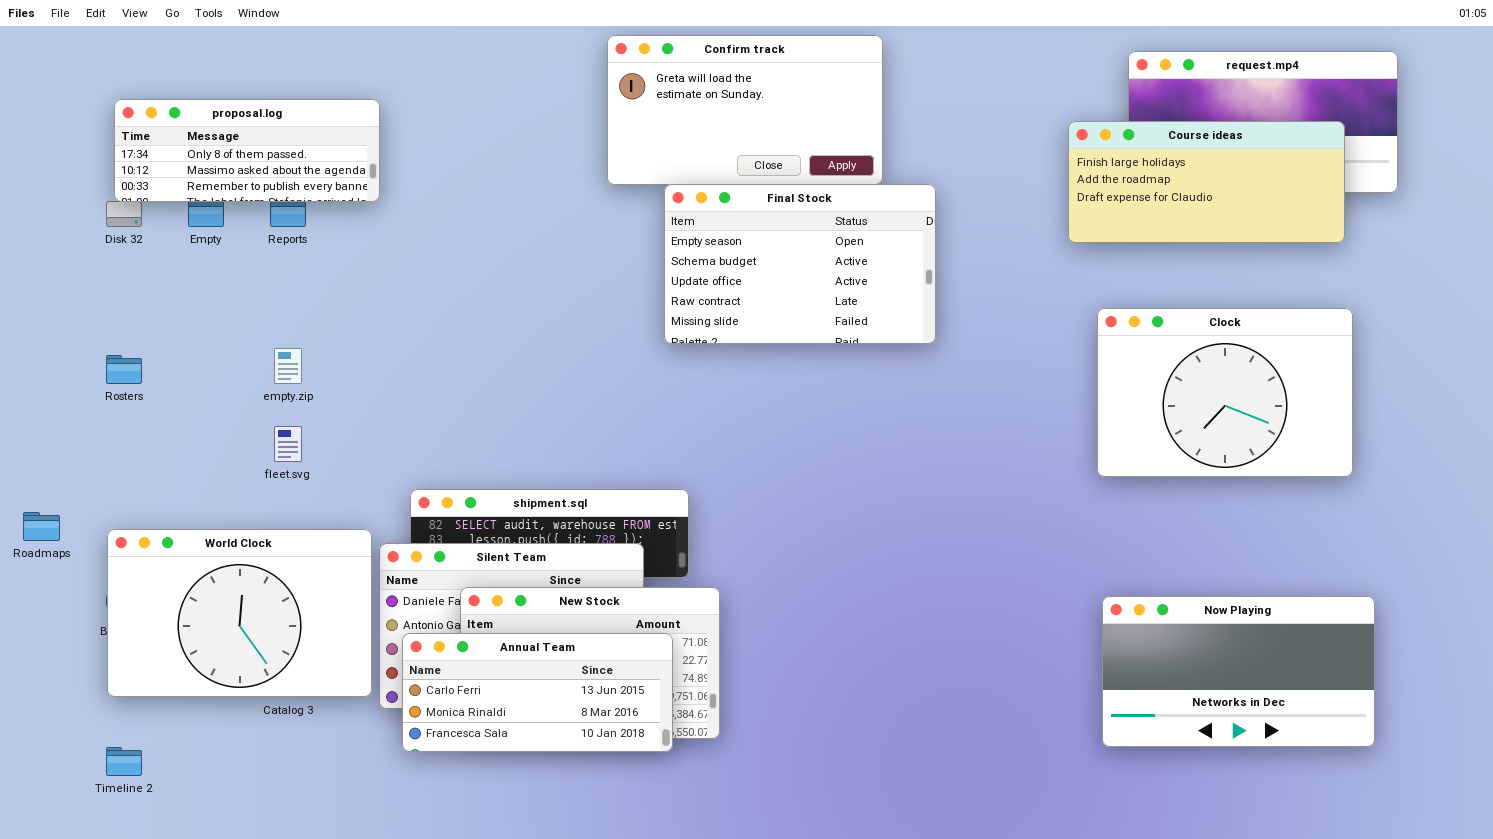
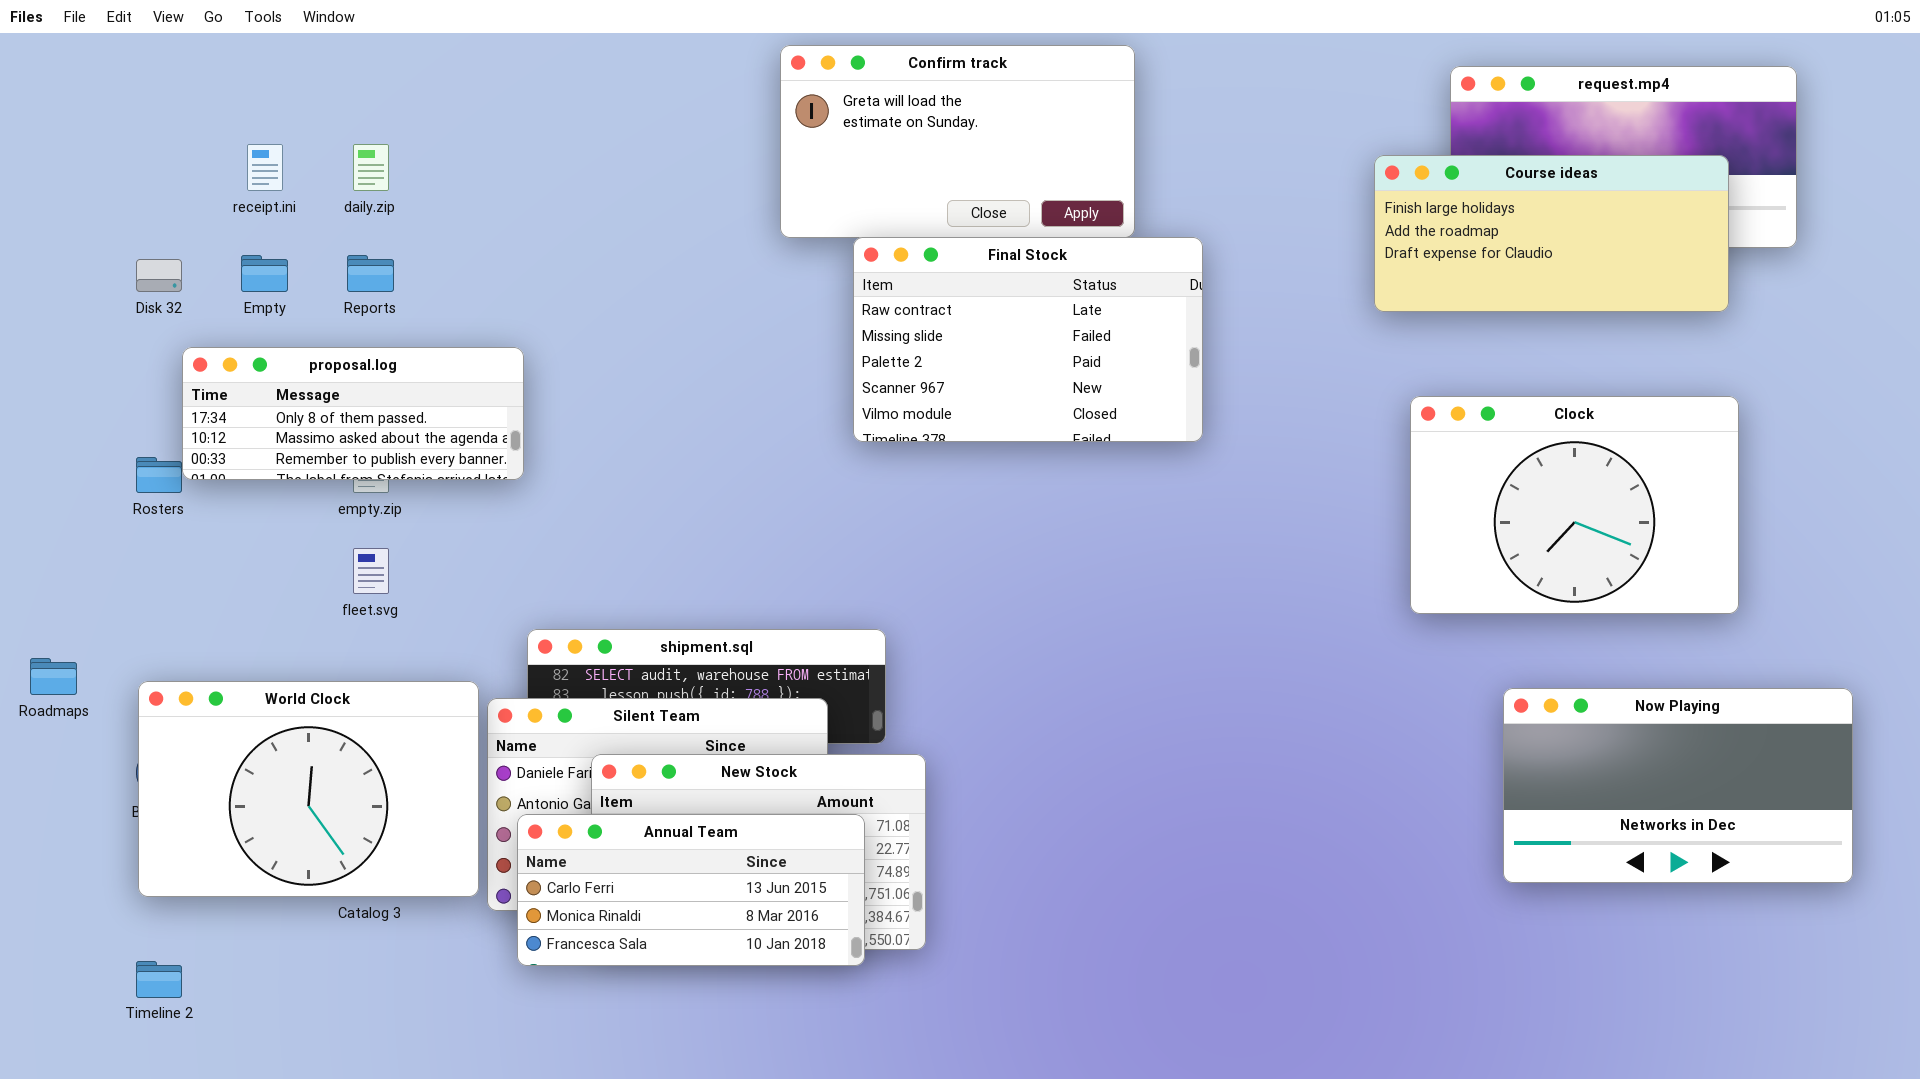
proposal.log: [114,99,380,202] -> [182,347,524,480], moved
Final Stock: [664,184,936,344] -> [853,237,1203,442], scrolled down 3 rows
Now Playing: [1102,596,1375,747] -> [1503,688,1853,883], moved

